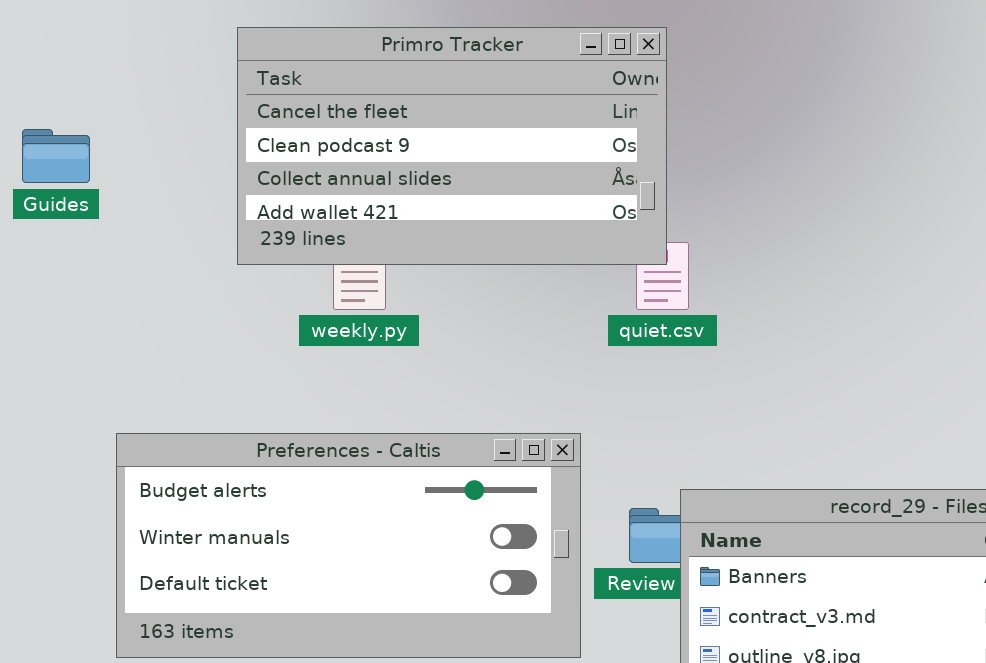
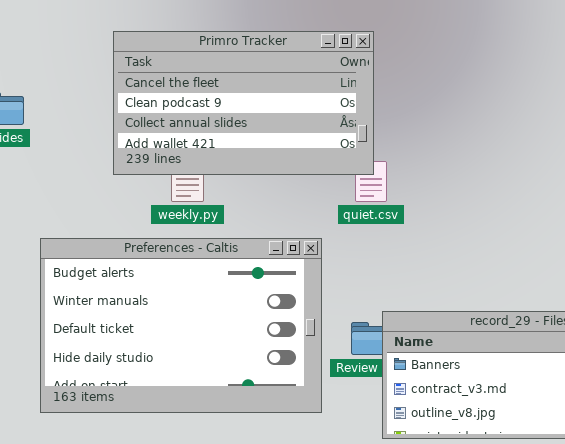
Preferences - Caltis: [116,433,581,658] -> [40,238,322,413], resized

